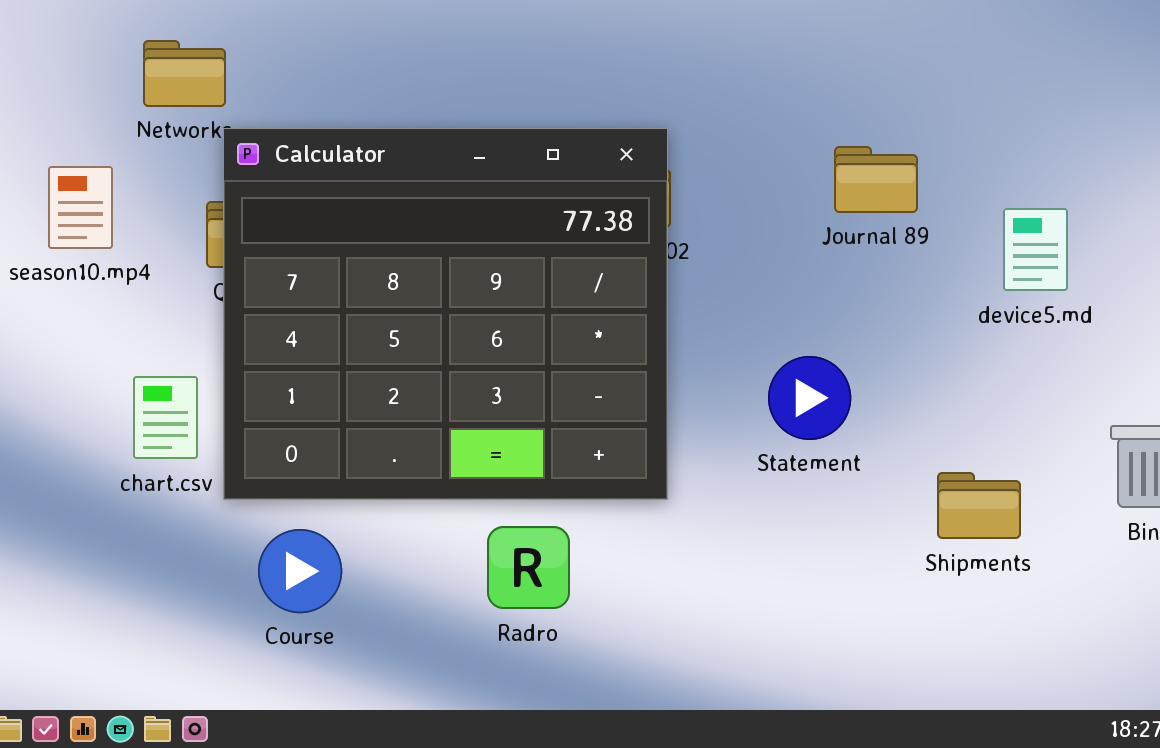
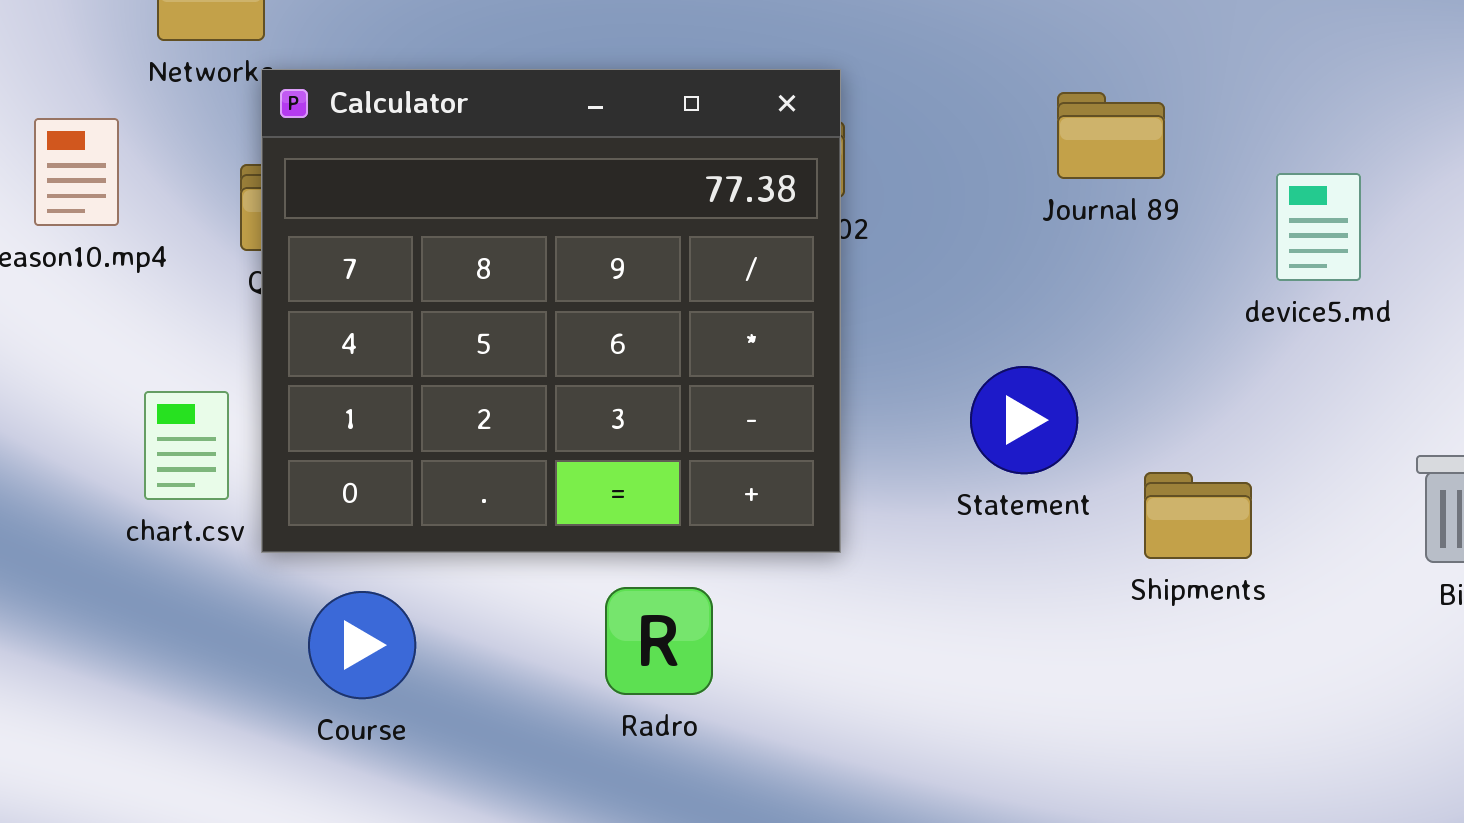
Shipments: [937,472,1021,539] -> [1144,472,1252,559], moved

